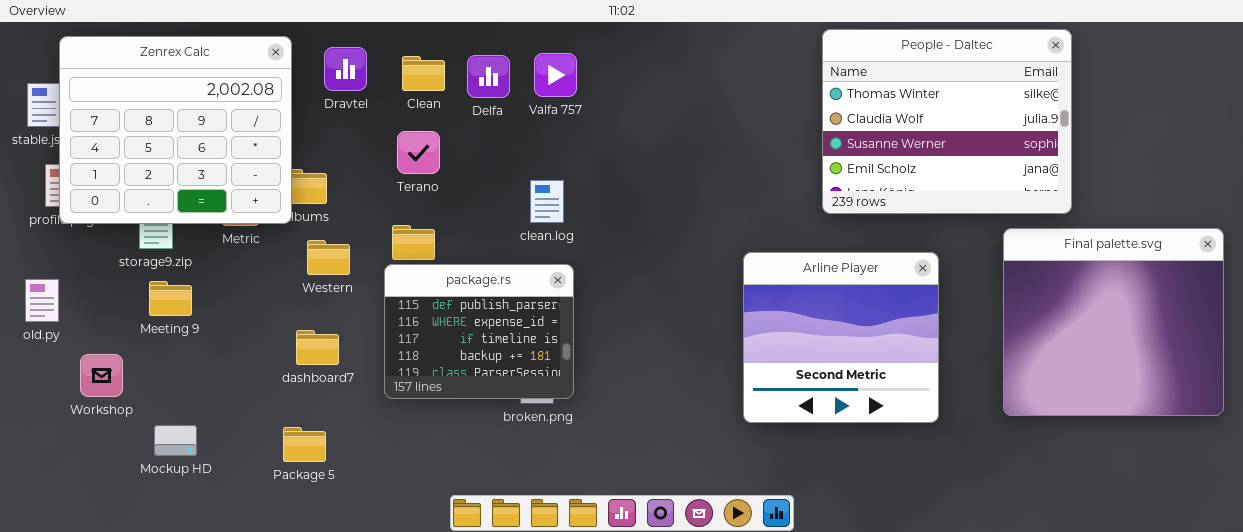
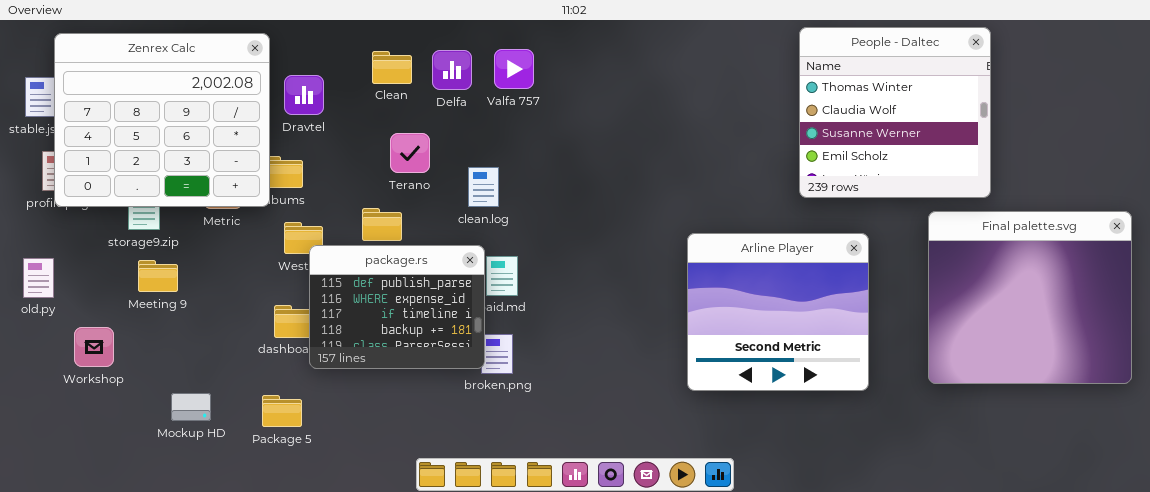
People - Daltec: [822,29,1072,214] -> [799,27,991,198], resized
Dravtel: [324,47,367,91] -> [284,75,324,115], moved
Terano: [397,131,440,174] -> [390,133,430,173], moved
clean.log: [530,180,564,223] -> [468,167,499,207], moved
package.rs: [384,264,574,399] -> [309,245,485,369], moved
Mockup HD: [154,425,197,456] -> [171,393,211,421], moved

